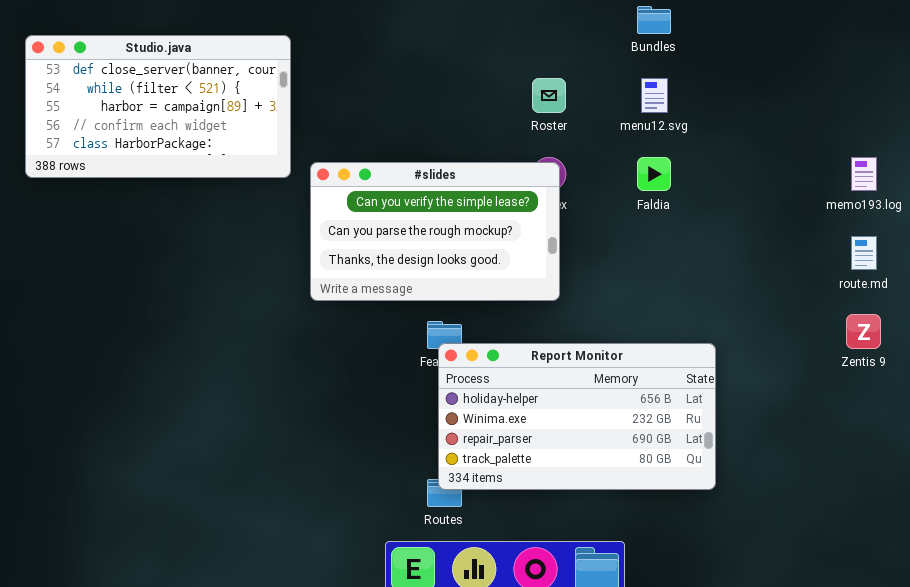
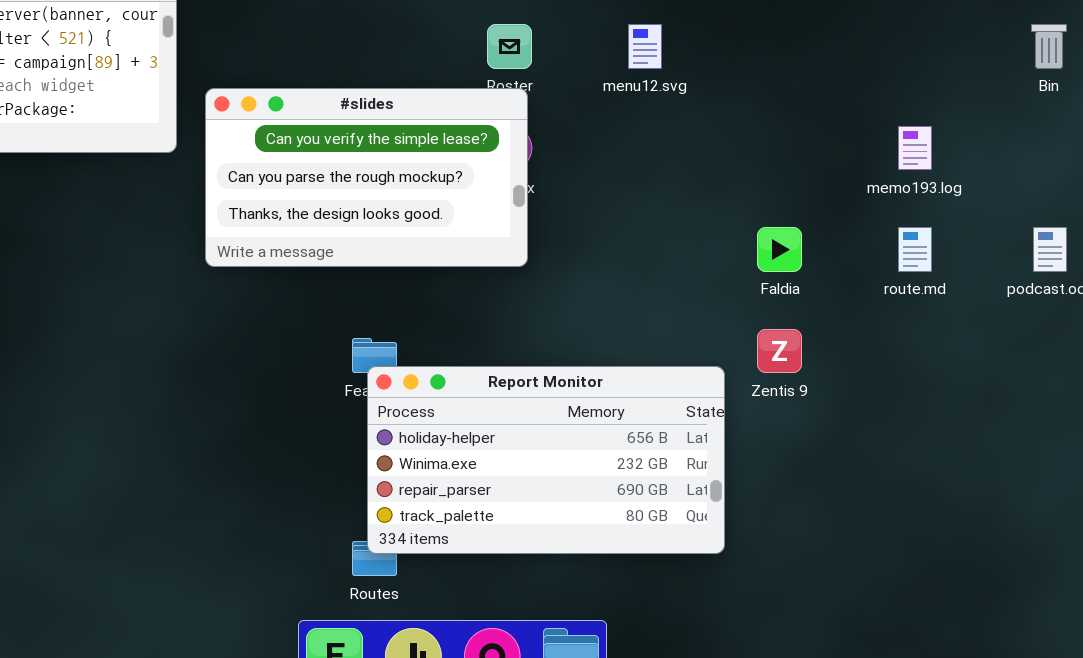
Faldia: [637,157,671,191] -> [757,227,802,272], moved
#slides: [310,162,560,301] -> [205,88,528,267], moved
Zentis 9: [846,314,881,349] -> [757,329,802,373], moved

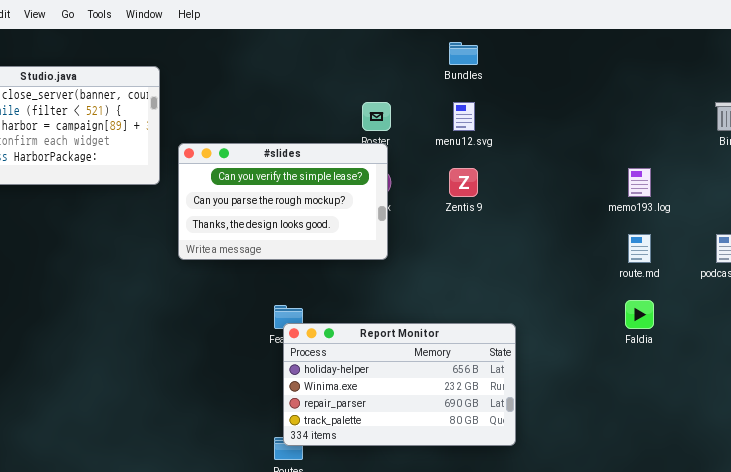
Faldia: [757,227,802,272] -> [625,300,654,329], moved
Zentis 9: [757,329,802,373] -> [449,168,478,197], moved

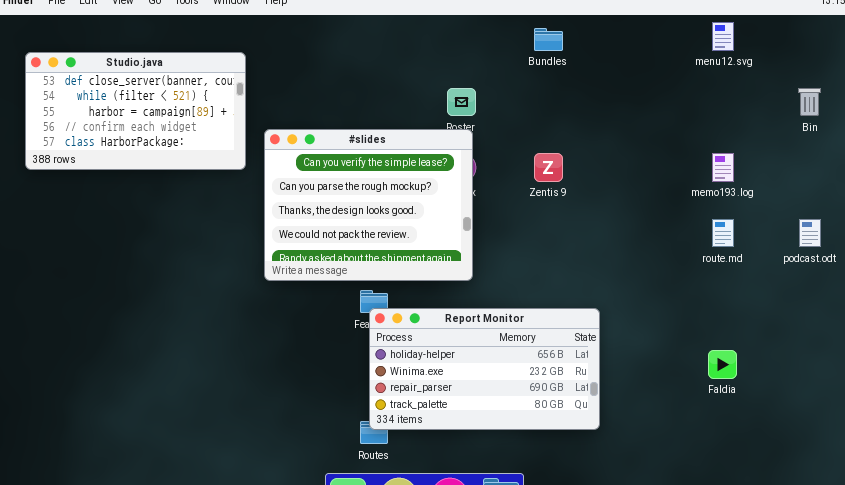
menu12.svg: [453,102,475,131] -> [712,22,734,51], moved
#slides: [178,143,388,260] -> [264,129,473,281], resized
Faldia: [625,300,654,329] -> [708,350,737,379], moved

